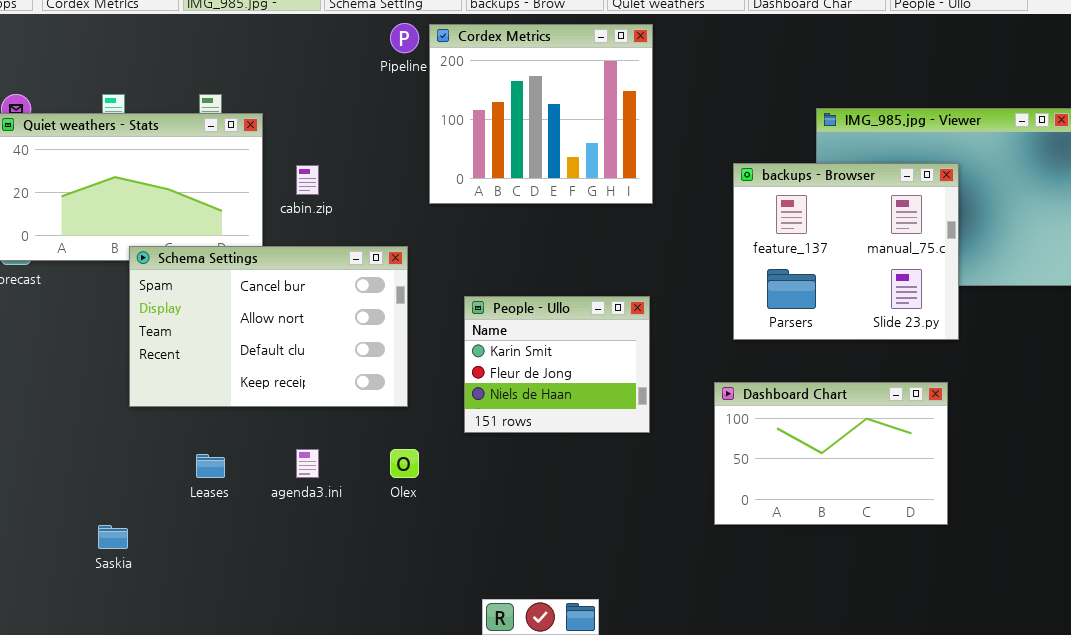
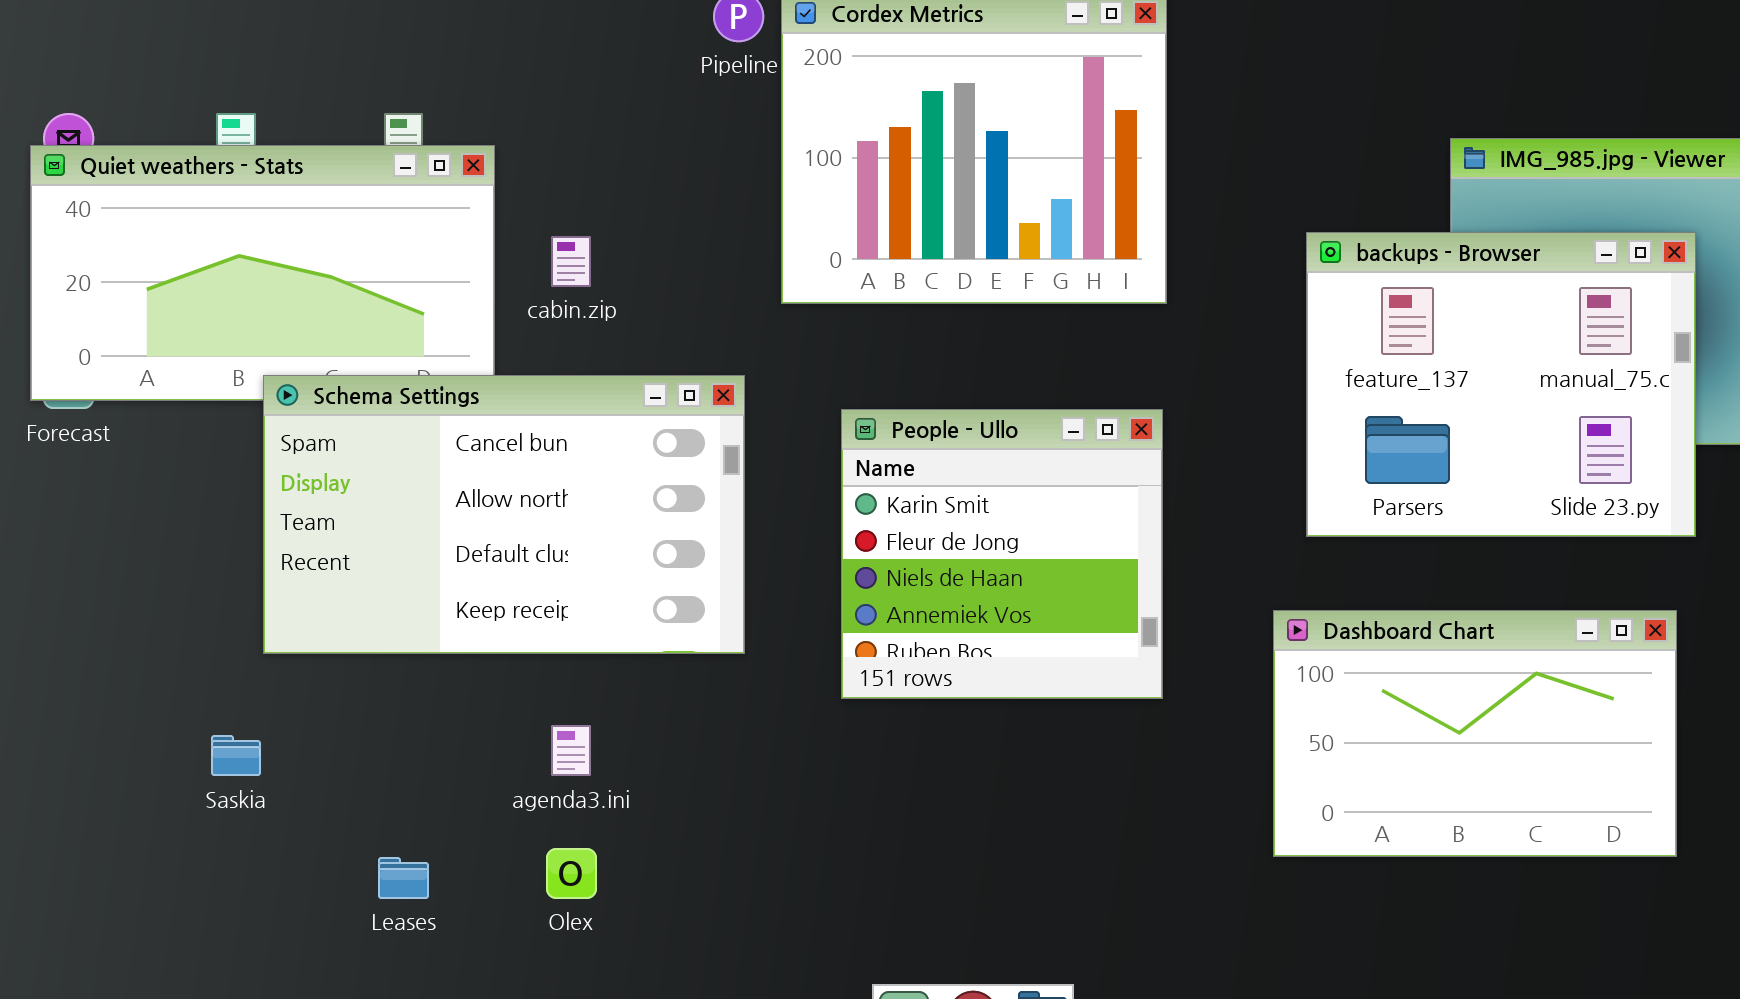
People - Ullo: [464,296,650,433] -> [841,409,1163,699], resized
Olex: [390,449,419,478] -> [546,848,597,899], moved
Leases: [196,454,225,478] -> [378,857,429,899], moved
Saskia: [98,525,128,549] -> [211,735,261,776], moved

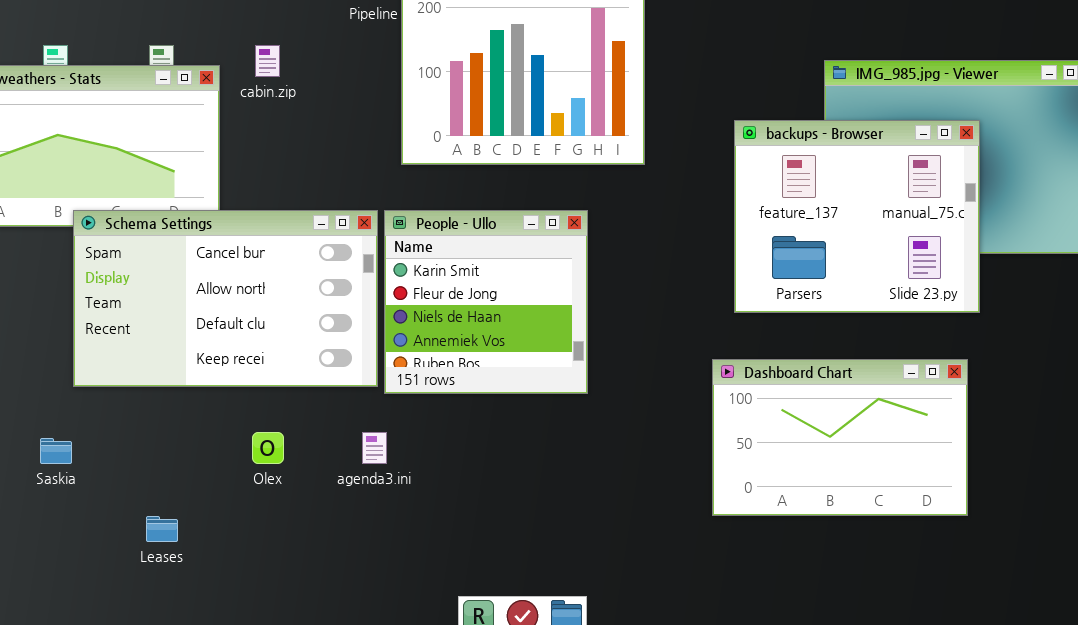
cabin.zip: [551,236,591,287] -> [255,45,280,77], moved
People - Ullo: [841,409,1163,699] -> [384,210,588,394], moved
agenda3.ini: [551,725,591,776] -> [362,432,387,464], moved
Olex: [546,848,597,899] -> [252,432,284,464], moved

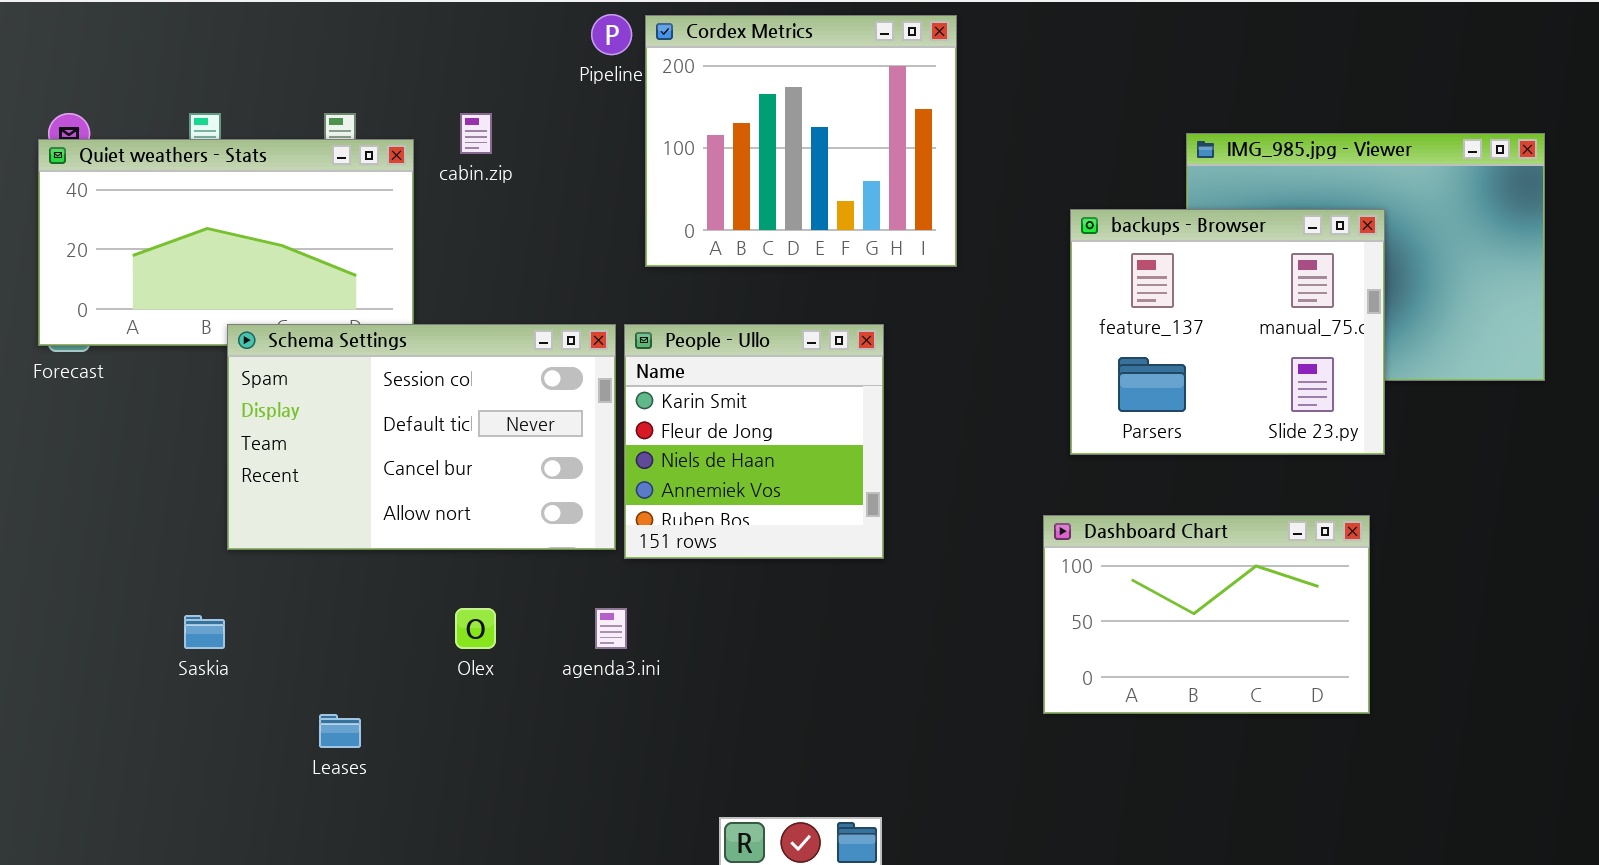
Schema Settings: [73,210,378,387] -> [227,324,616,550], scrolled up 2 rows

